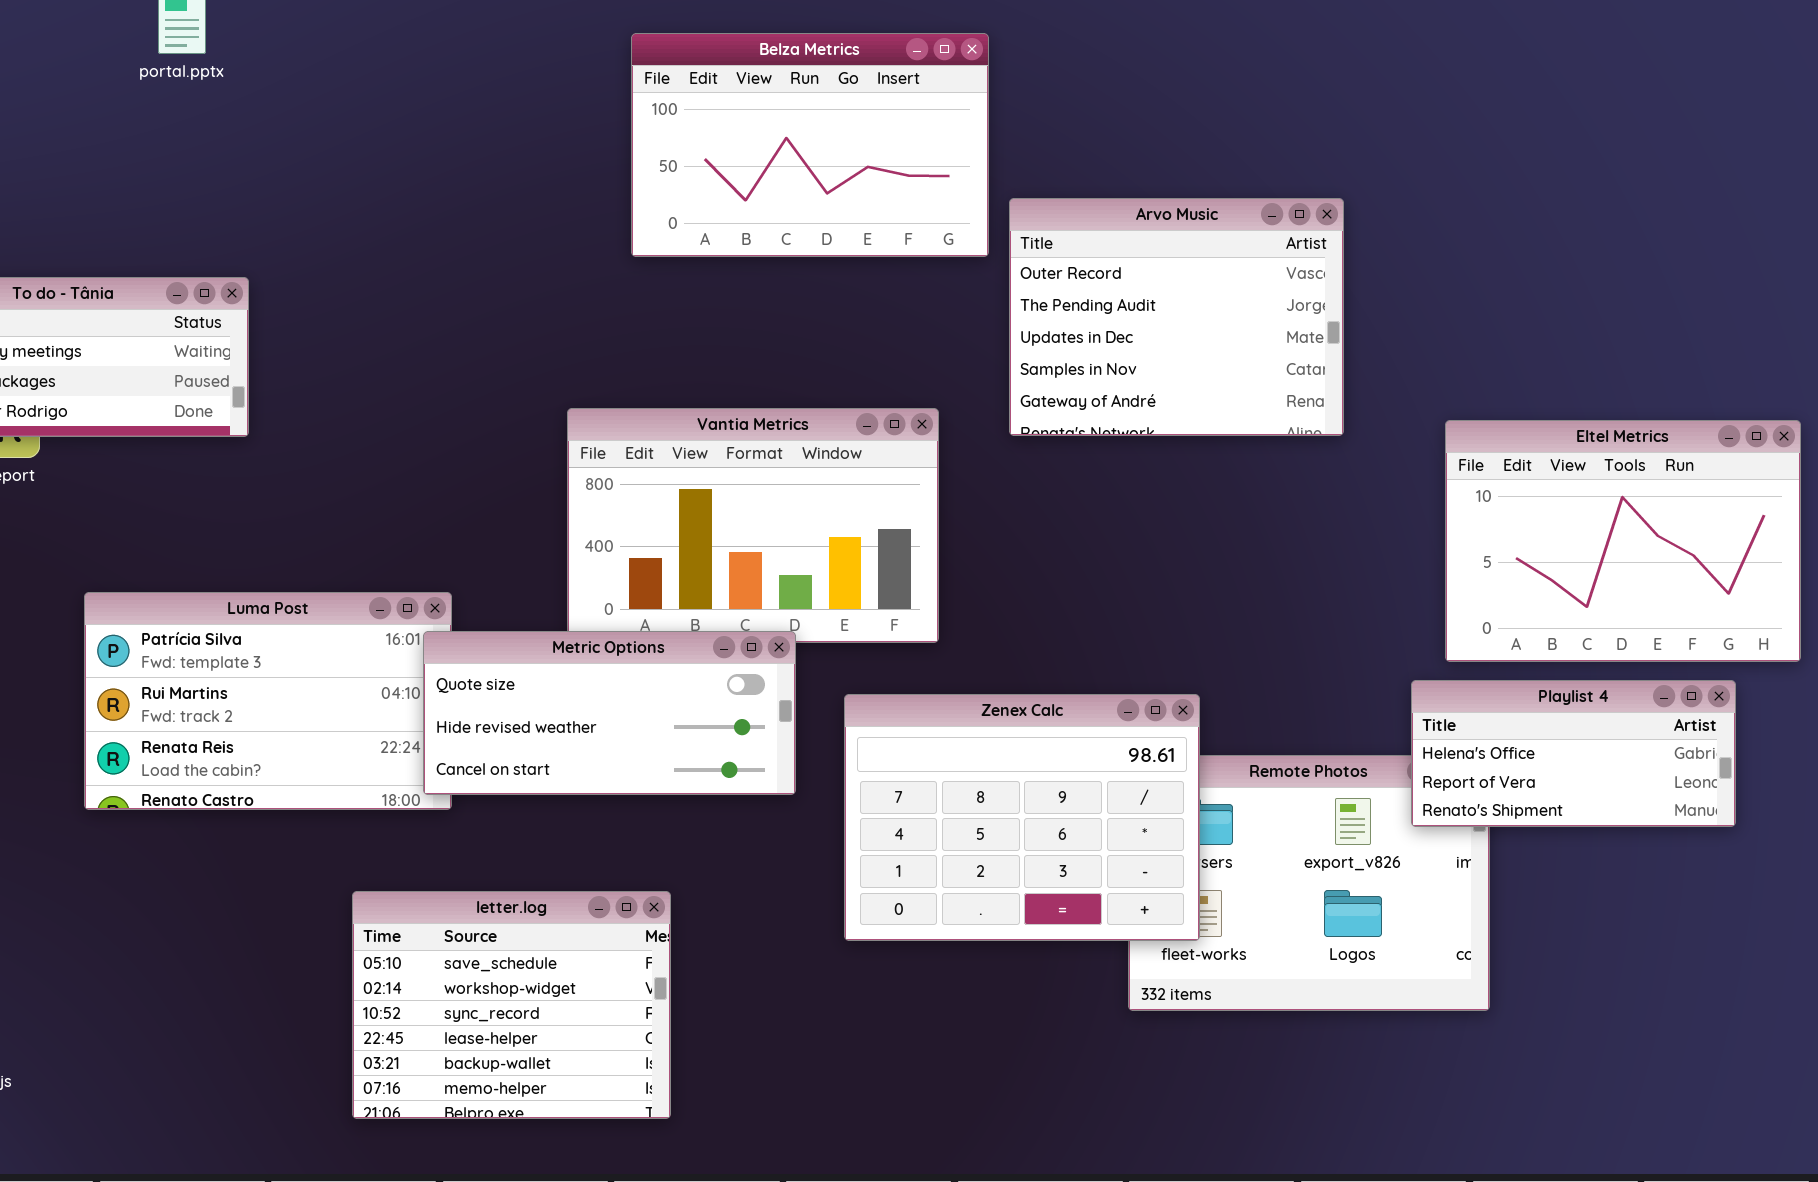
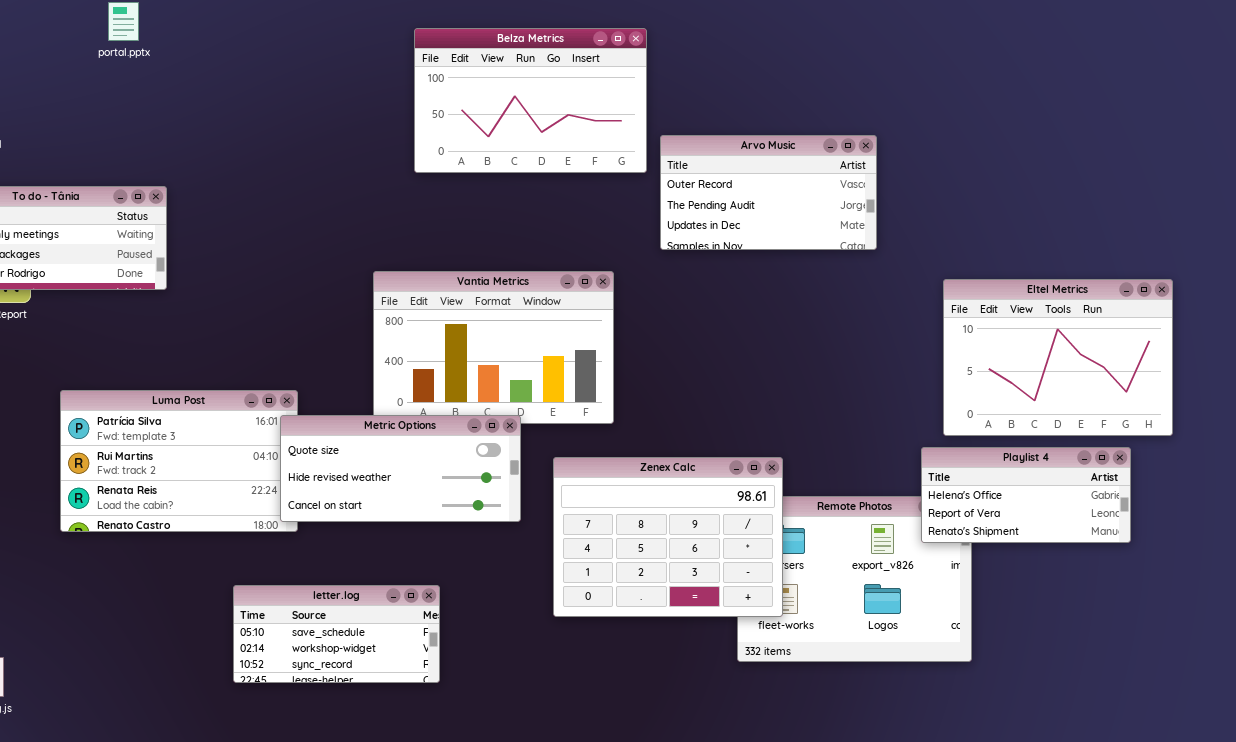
Arvo Music: [1009,198,1344,436] -> [660,135,877,250], resized
letter.log: [352,891,671,1119] -> [233,585,440,683], resized

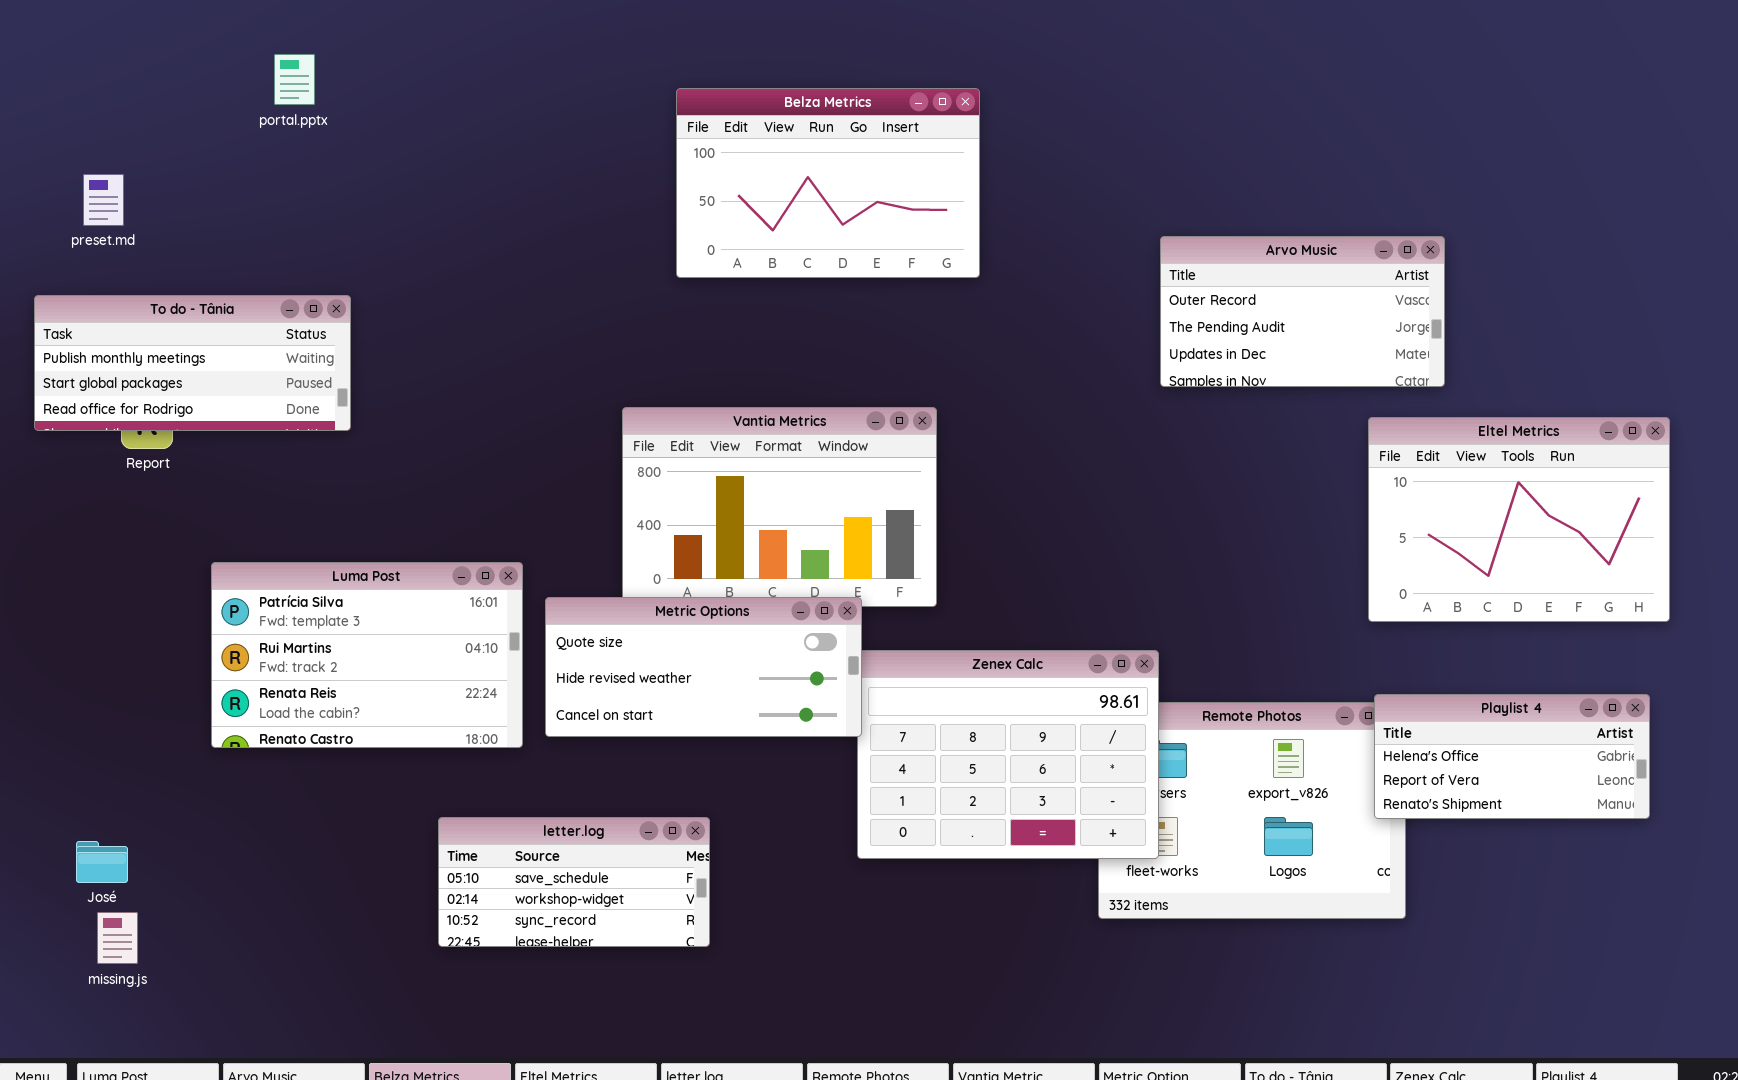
Arvo Music: [660,135,877,250] -> [1160,236,1445,387], moved
Metric Options: [280,415,521,522] -> [545,597,862,737], moved
Playlist 4: [921,447,1131,543] -> [1374,694,1650,819], moved

